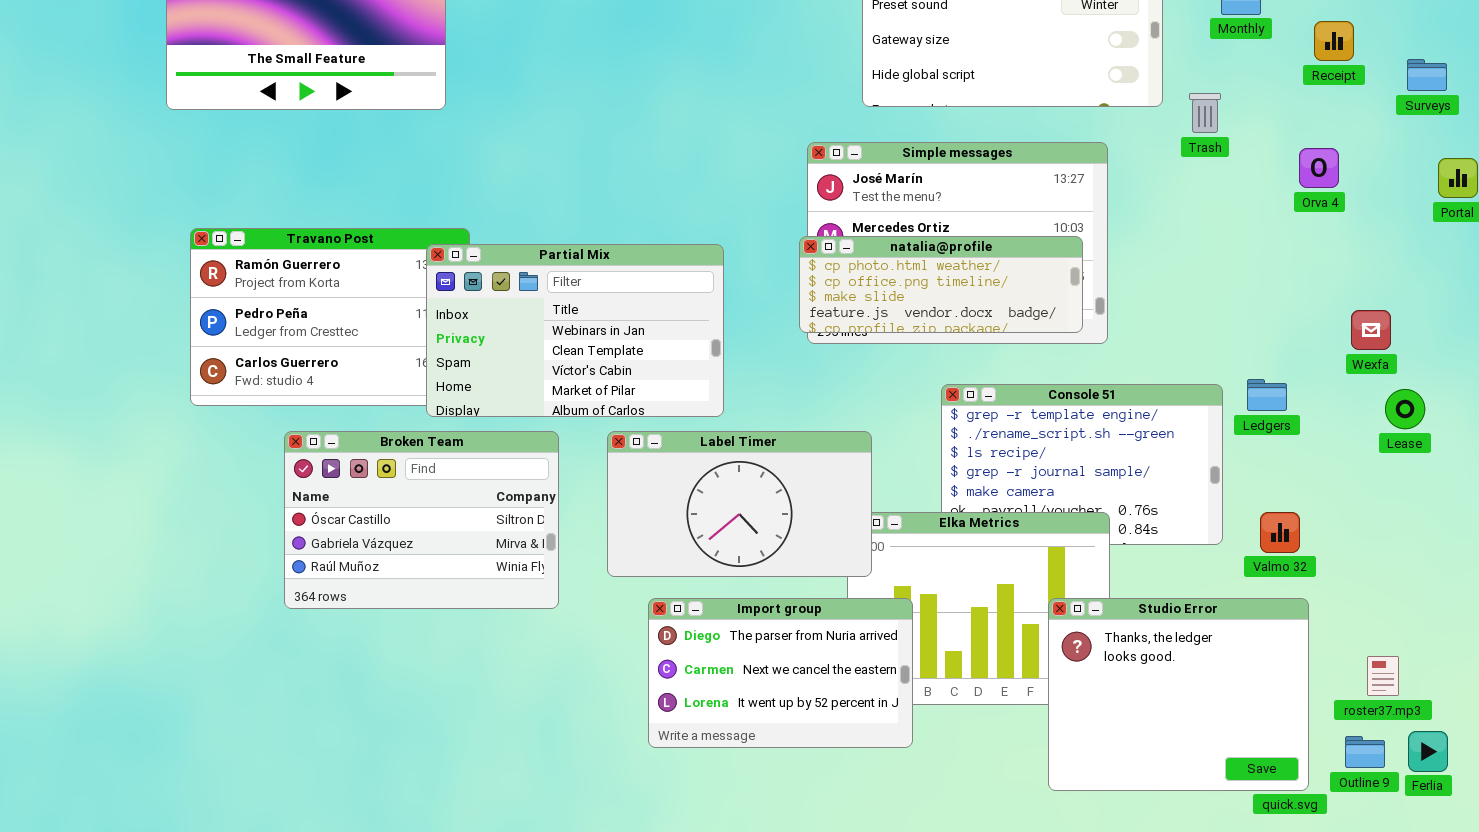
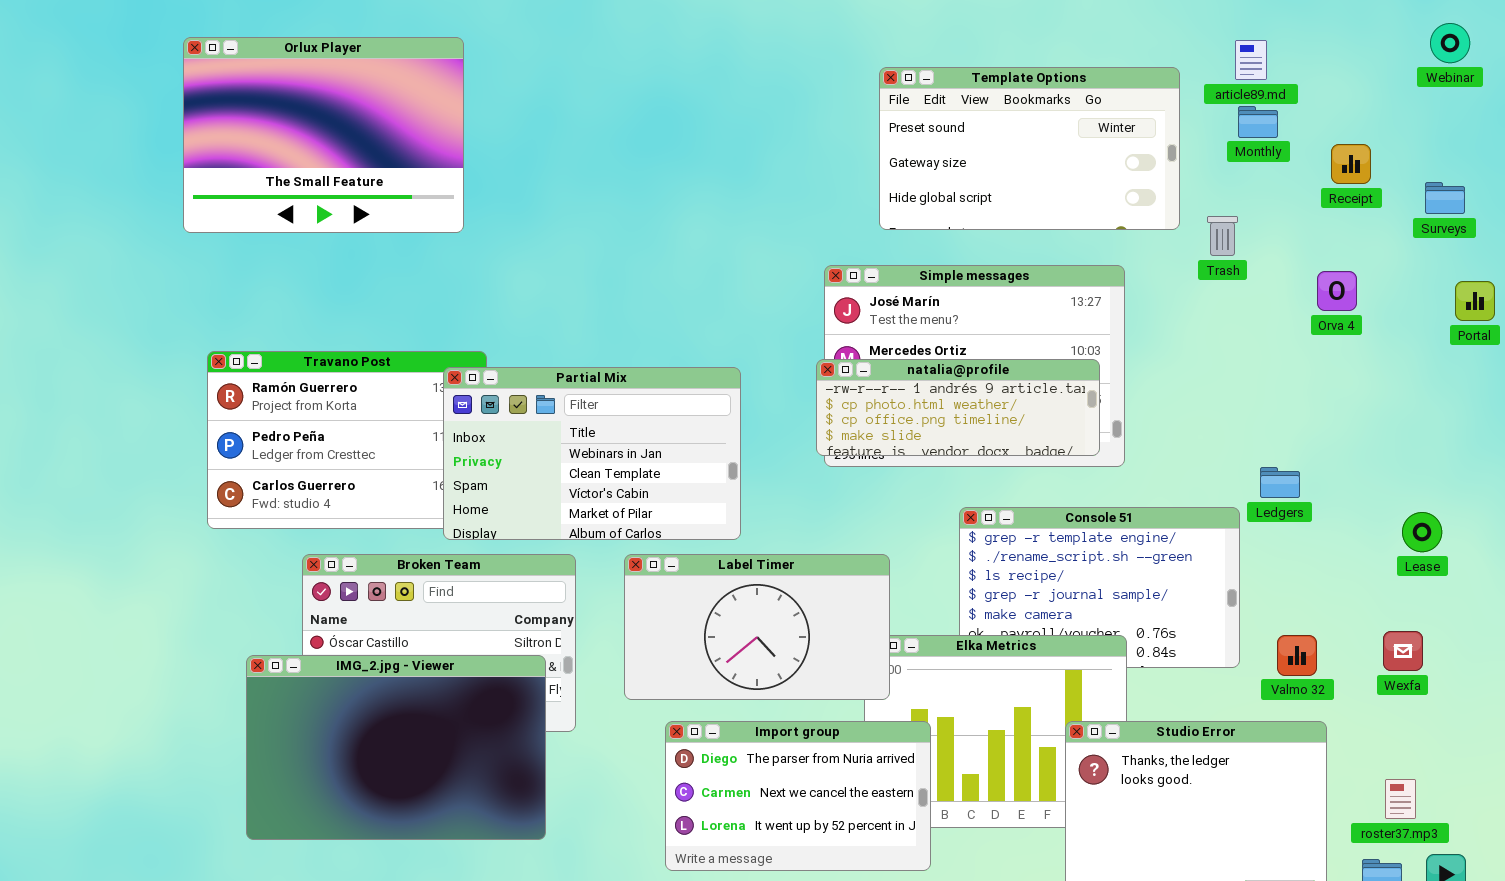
natalia@profile: [799,236,1083,333] -> [816,359,1100,456], scrolled up 1 row
Wexfa: [1351,310,1391,350] -> [1383,631,1423,671], moved
Ledgers: [1247,379,1287,411] -> [1260,467,1300,498], moved
IMG_2.jpg - Viewer: none -> [246,655,546,840], opened

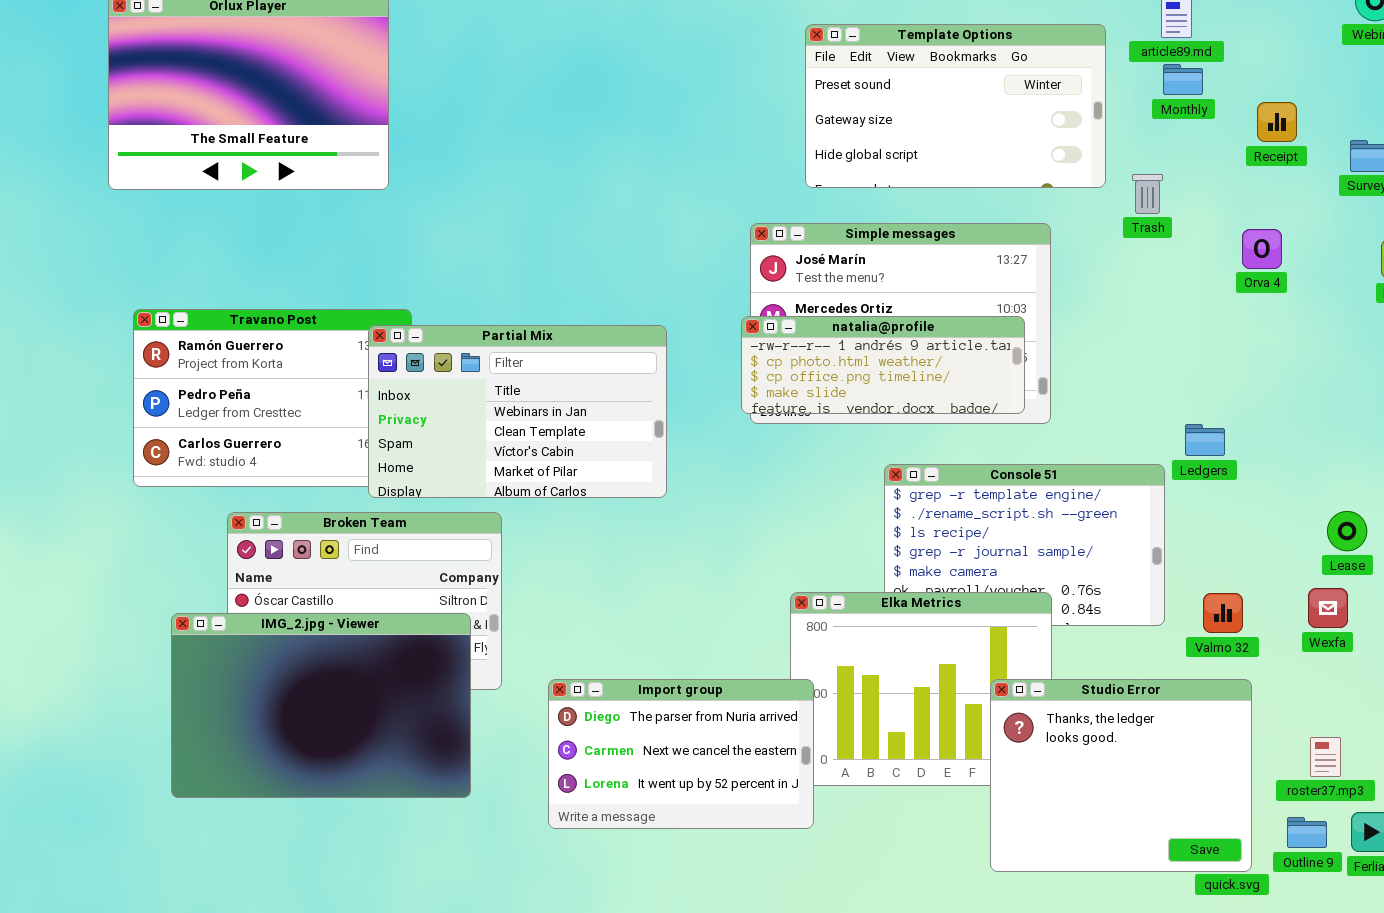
Lease: [1402,512,1442,552] -> [1327,511,1367,551], moved
Label Timer: [624,554,890,700] -> none, closed
Import group: [665,721,931,871] -> [548,679,814,829], moved

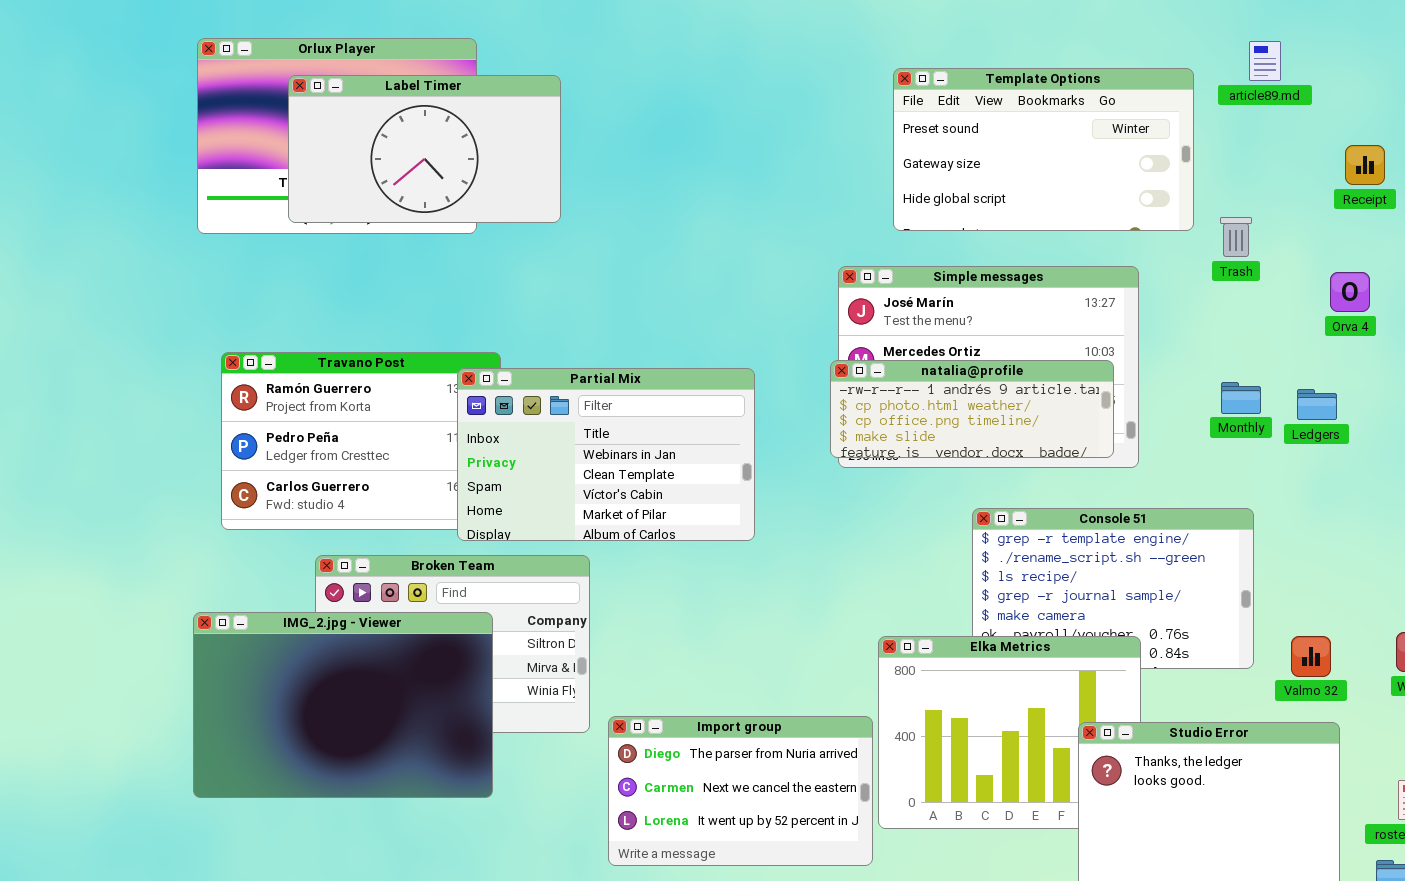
Label Timer: none -> [288,75,561,223], opened
Monthly: [1163,64,1203,95] -> [1221,382,1261,414], moved
Ledgers: [1185,424,1225,456] -> [1297,389,1337,420], moved
IMG_2.jpg - Viewer: [171,613,471,798] -> [193,612,493,798], moved
Import group: [548,679,814,829] -> [608,716,873,866], moved

